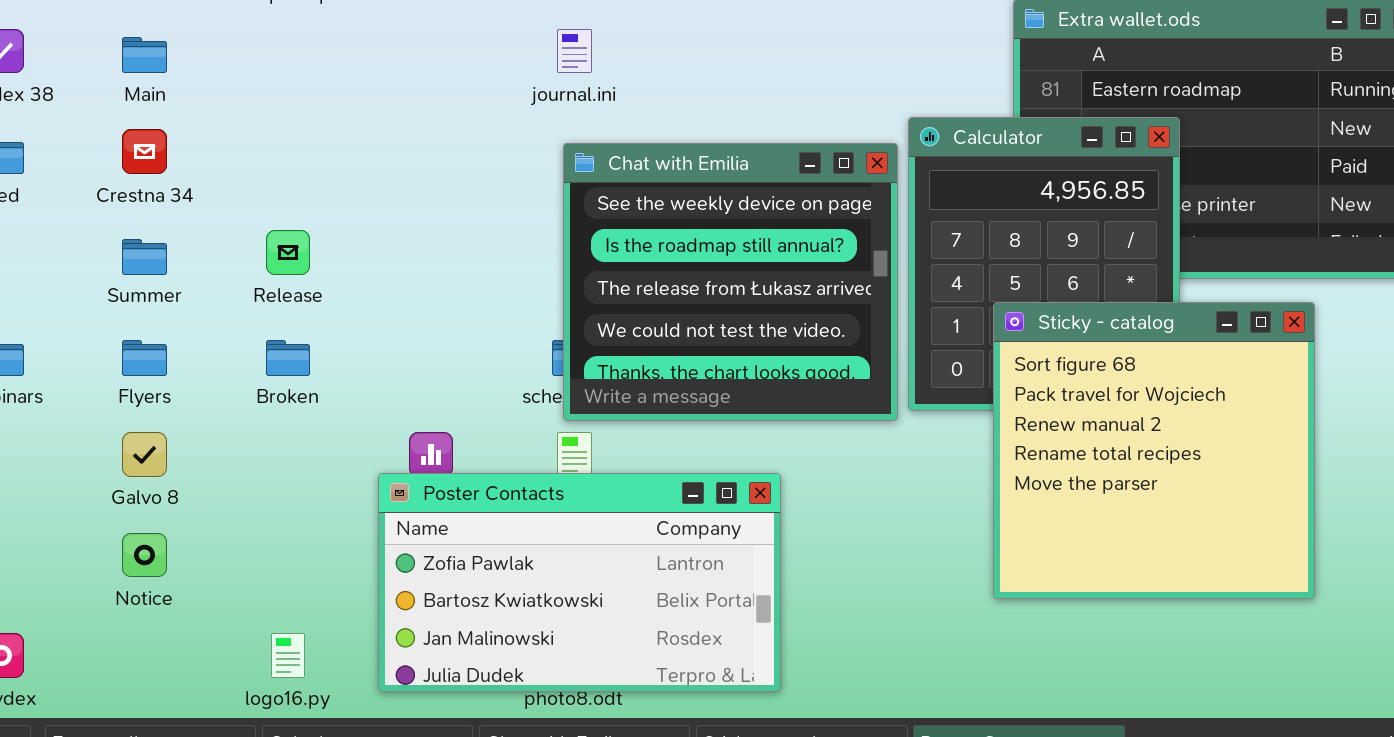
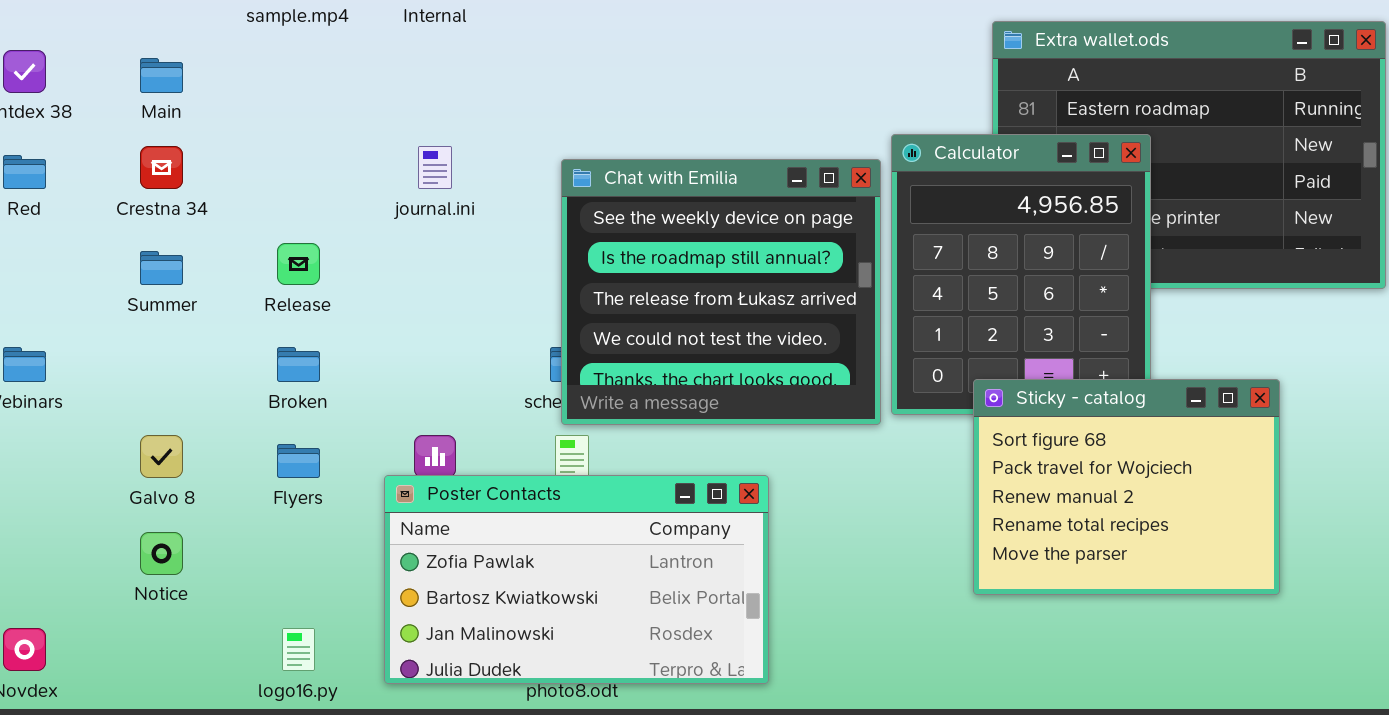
journal.ini: [557,29,592,73] -> [418,146,452,189], moved
Sticky - catalog: [993,302,1315,599] -> [973,379,1280,595], resized
Flyers: [122,340,167,376] -> [277,444,320,478], moved

